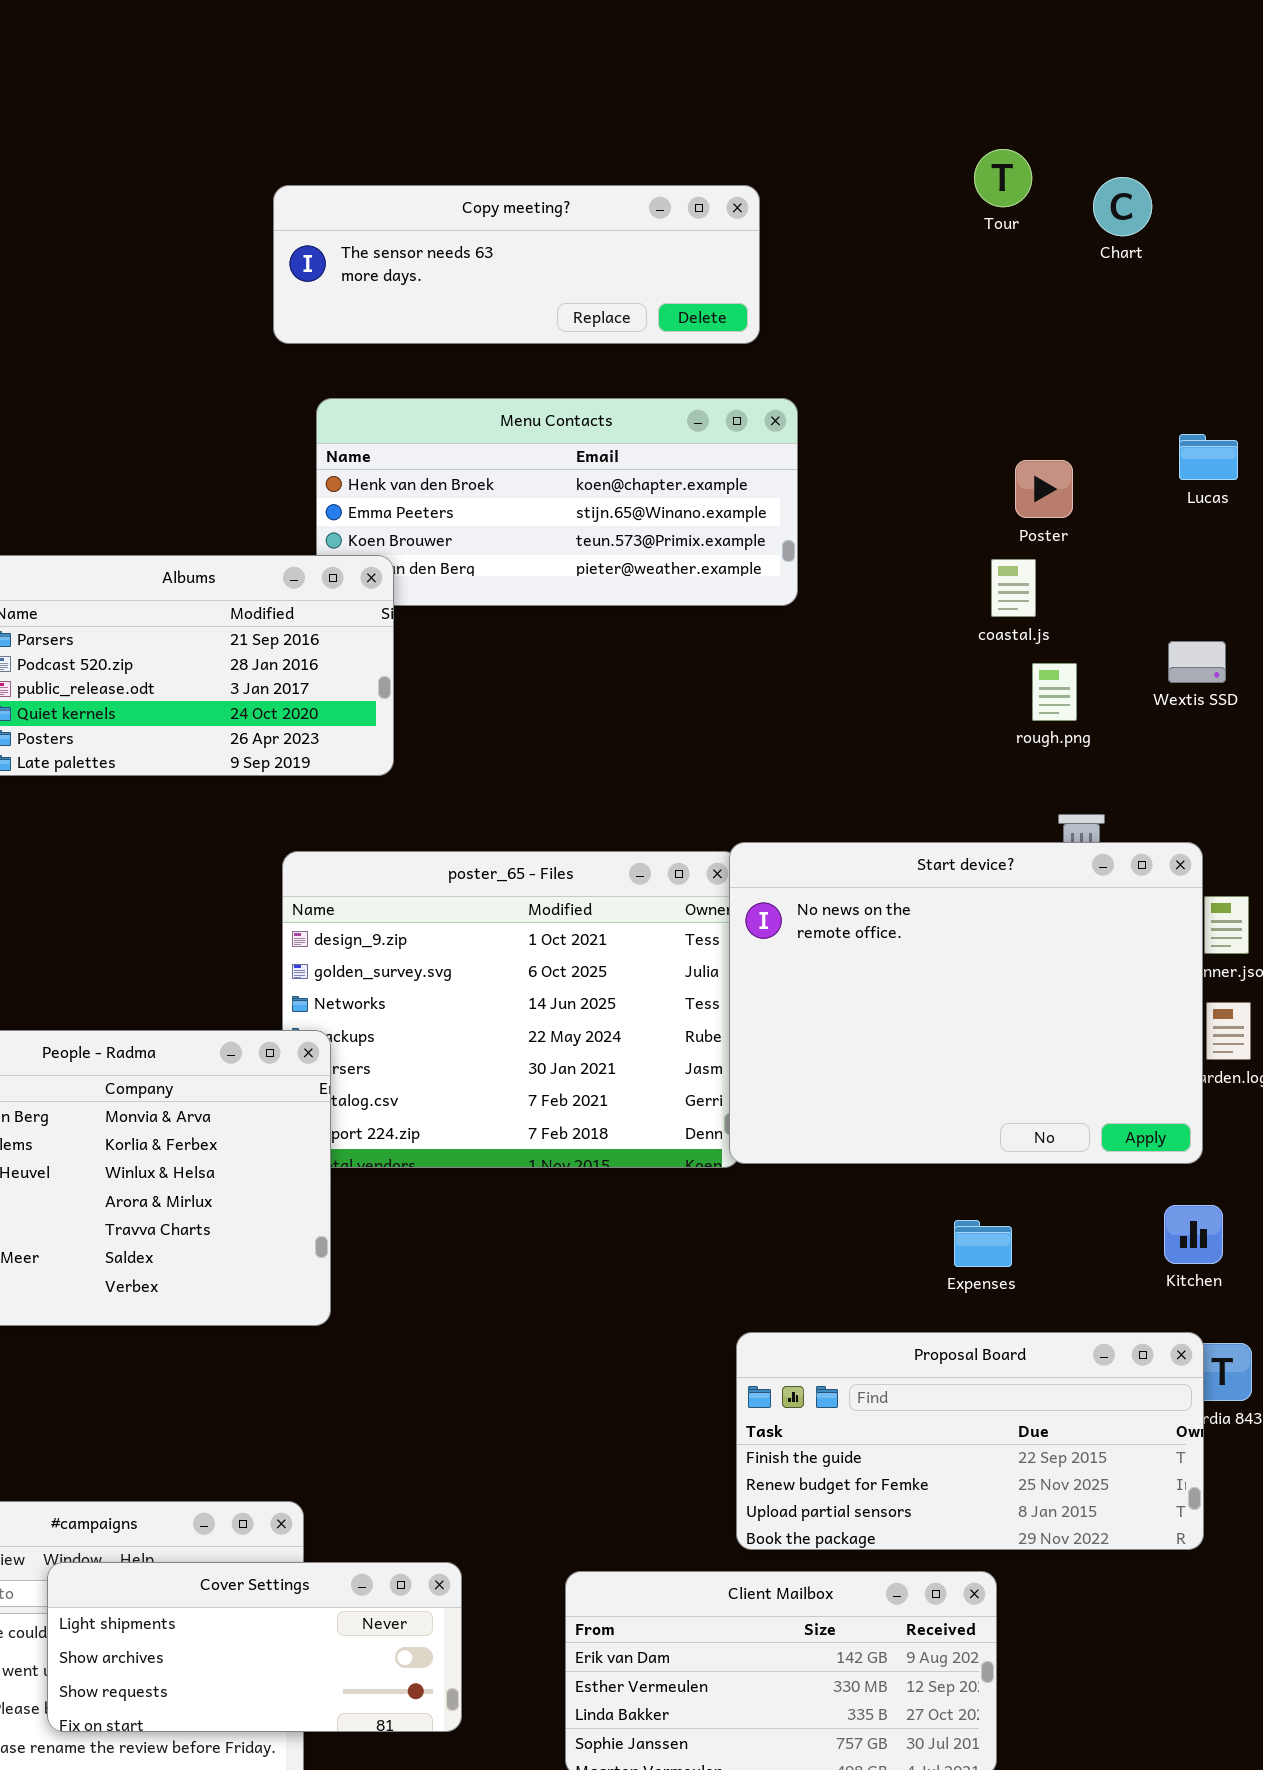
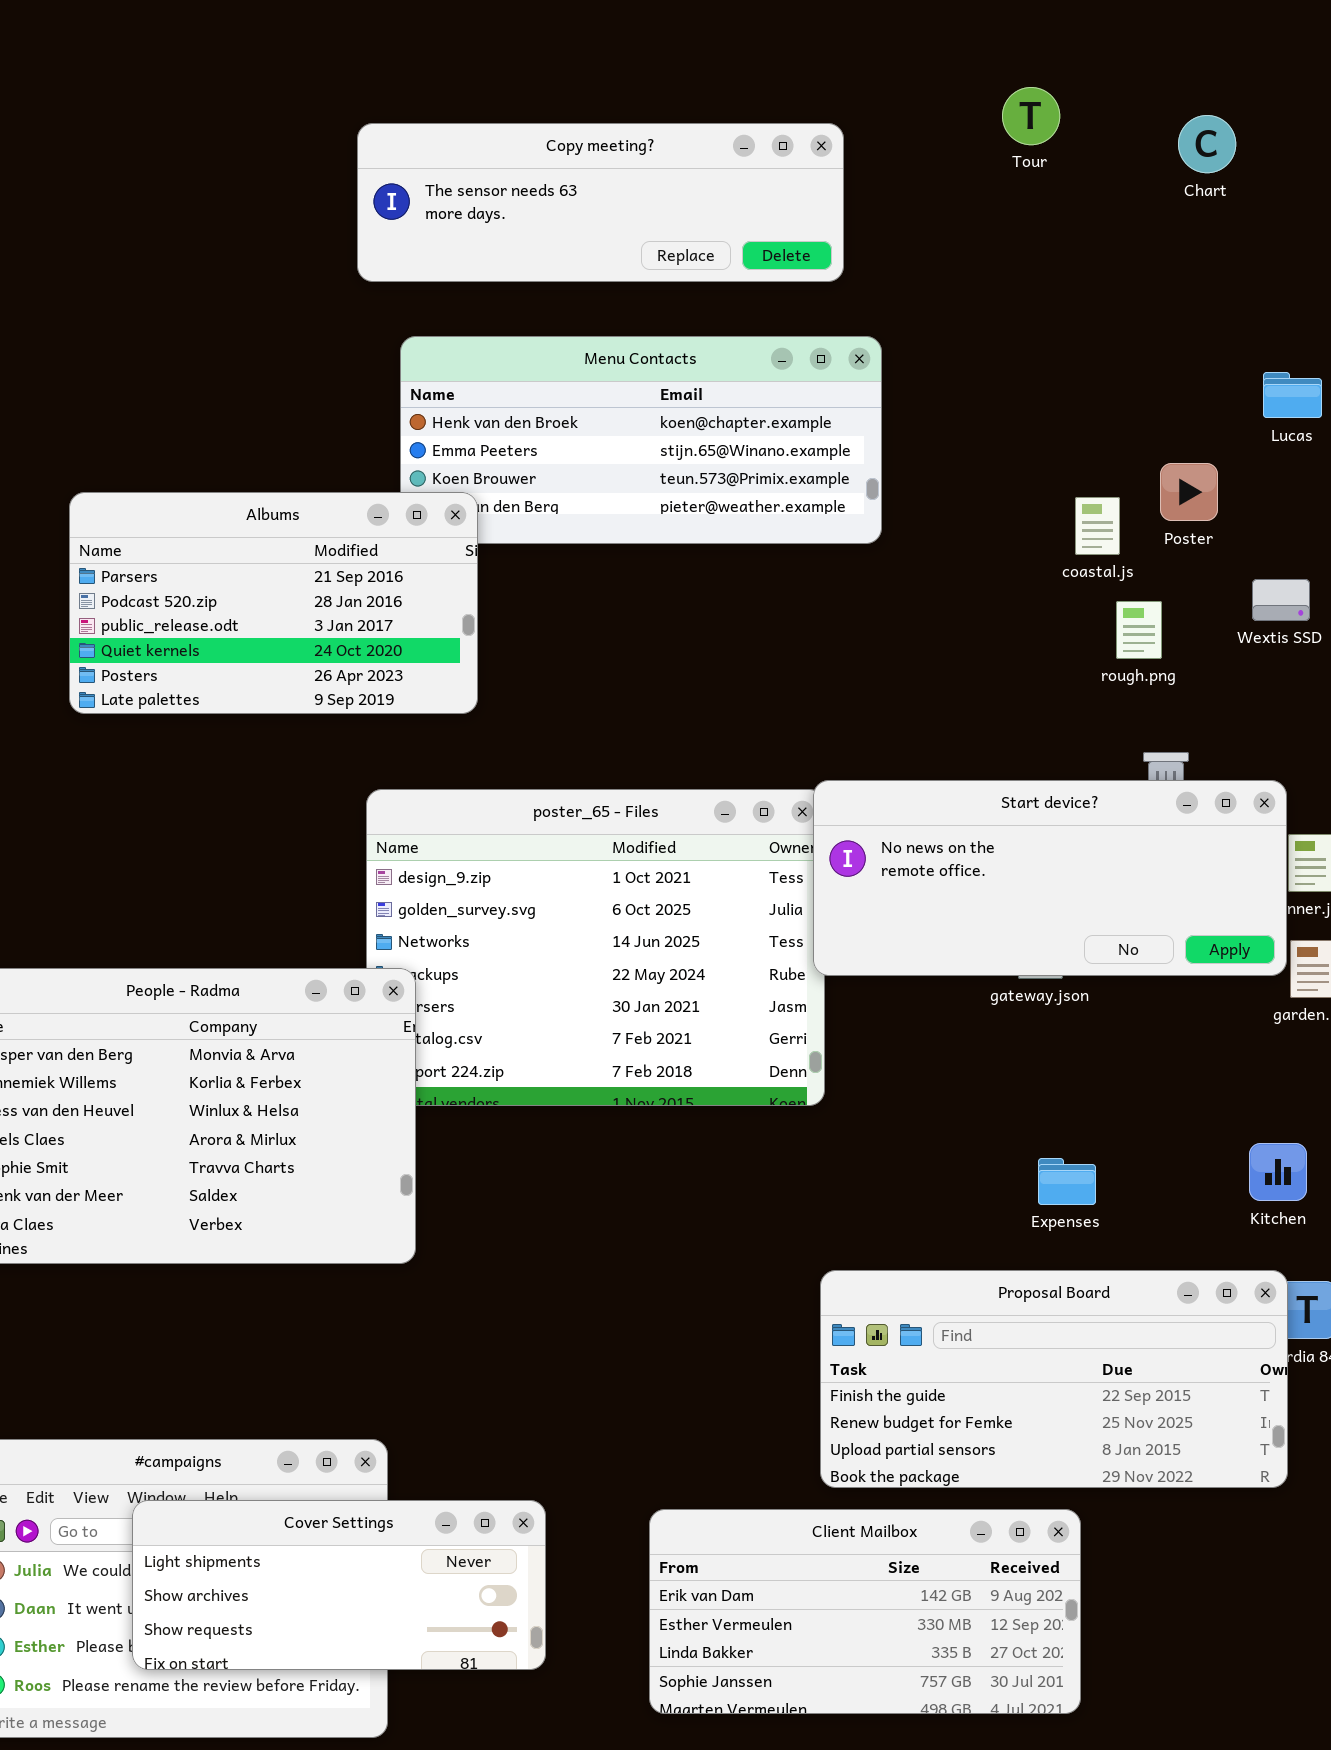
Tour: [974,149,1032,207] -> [1002,87,1060,145], moved
Poster: [1015,460,1073,518] -> [1160,463,1218,521], moved
Start device?: [729,842,1203,1164] -> [813,780,1287,976], resized

